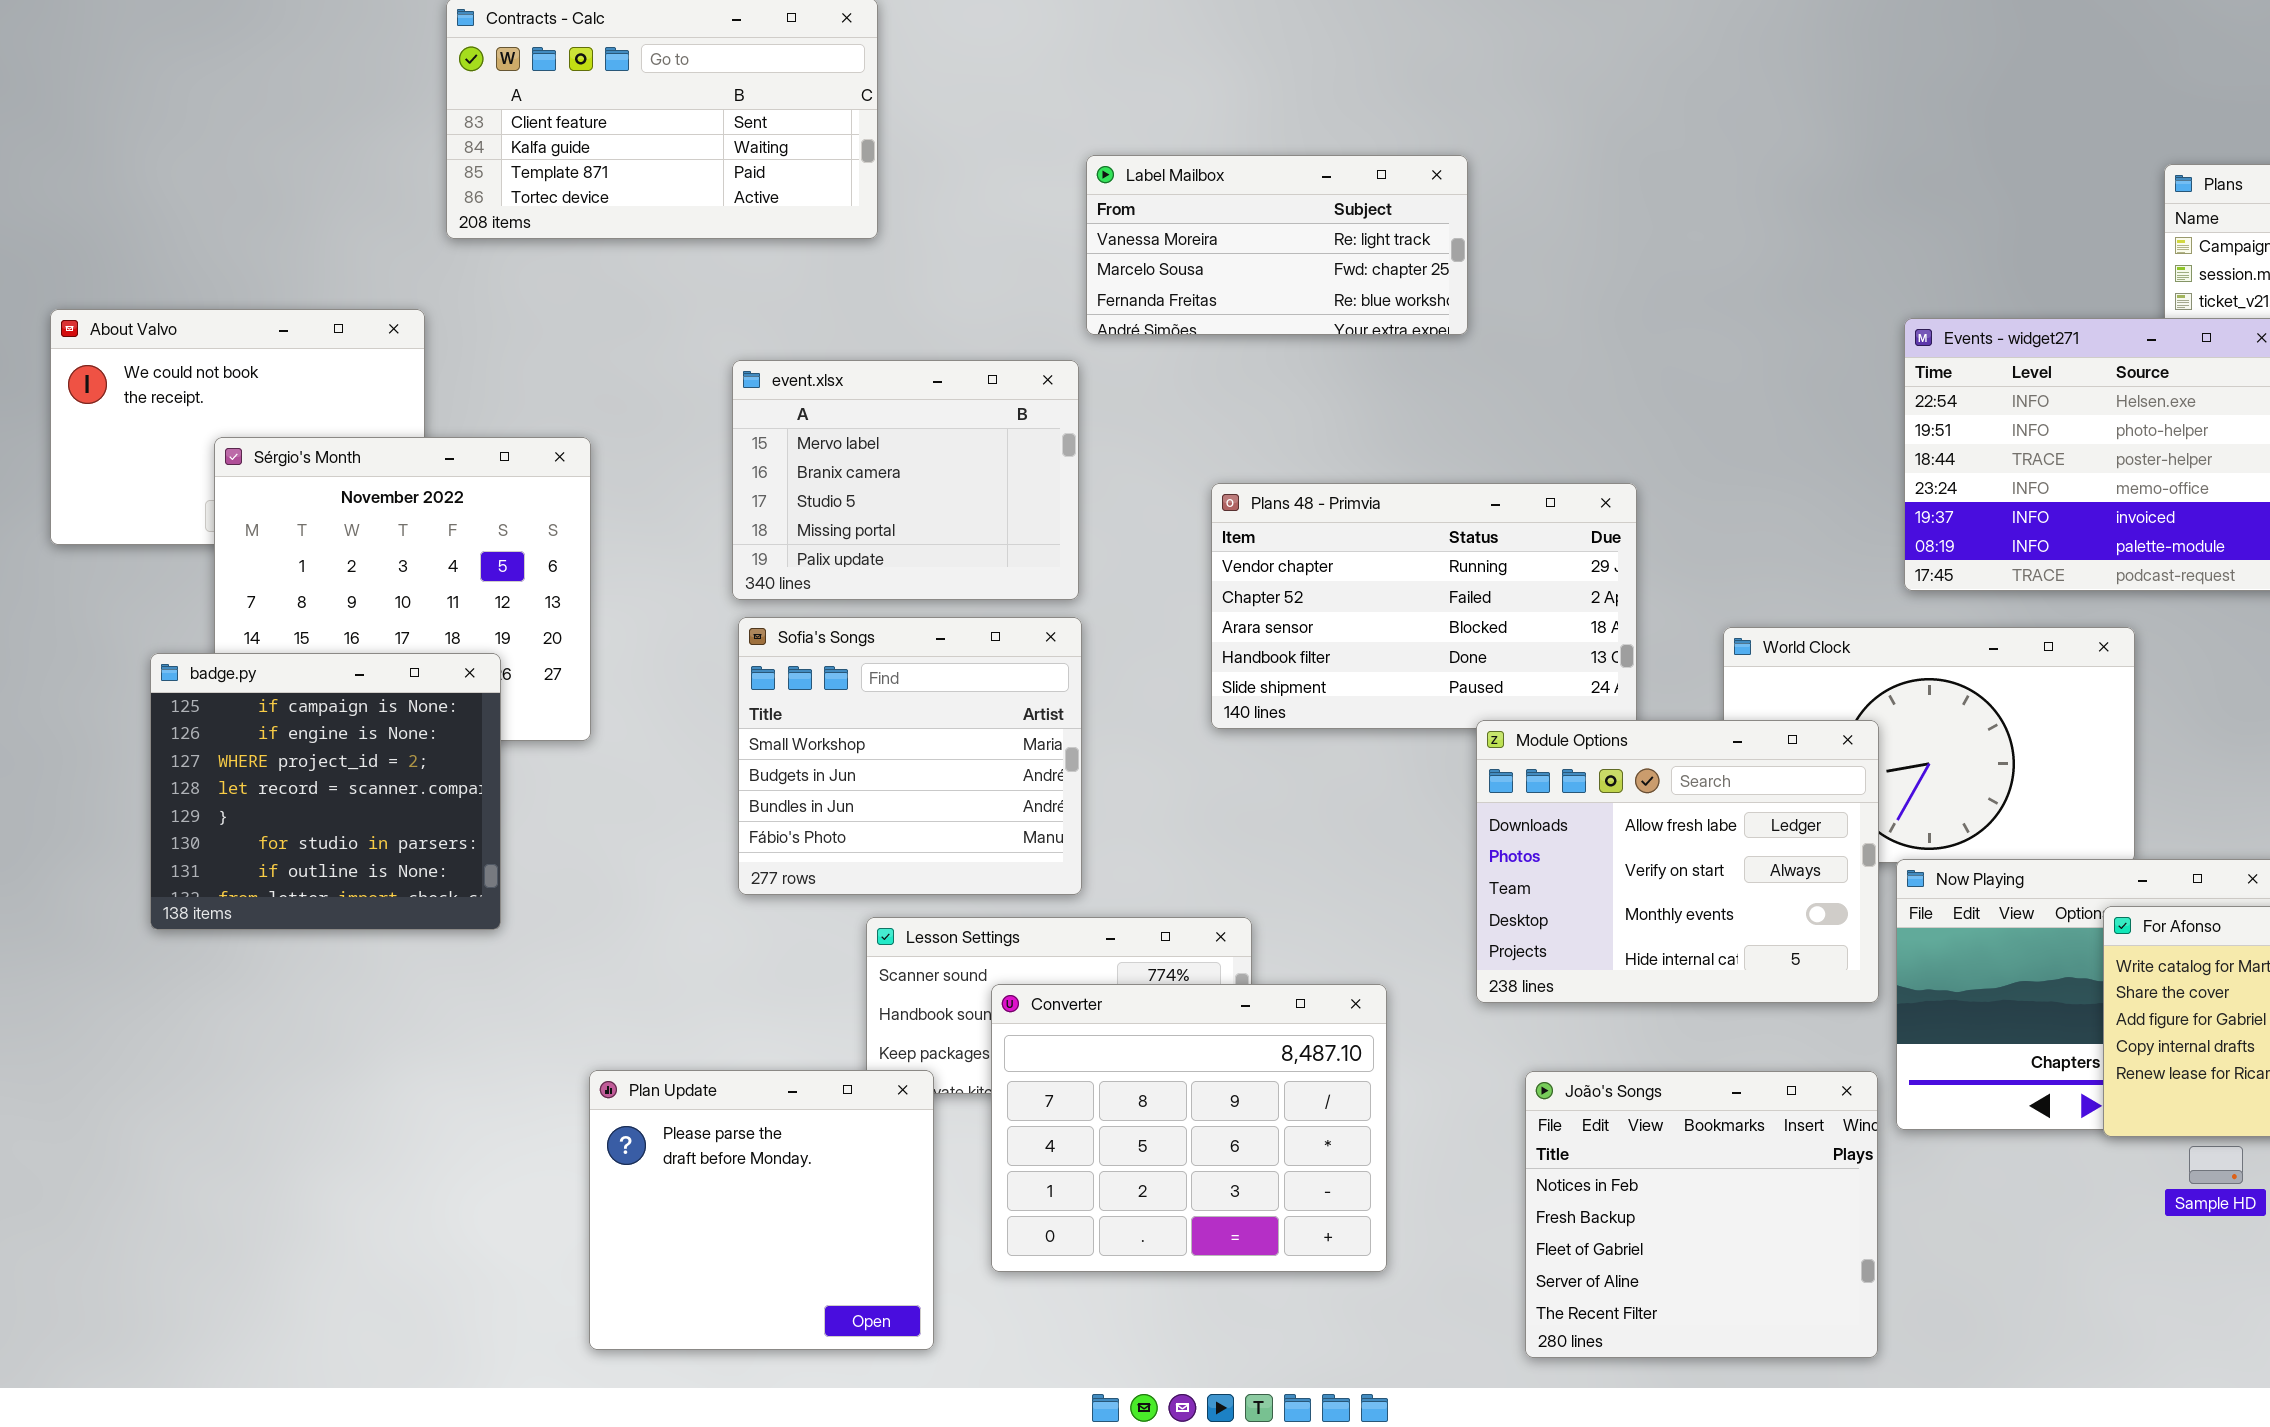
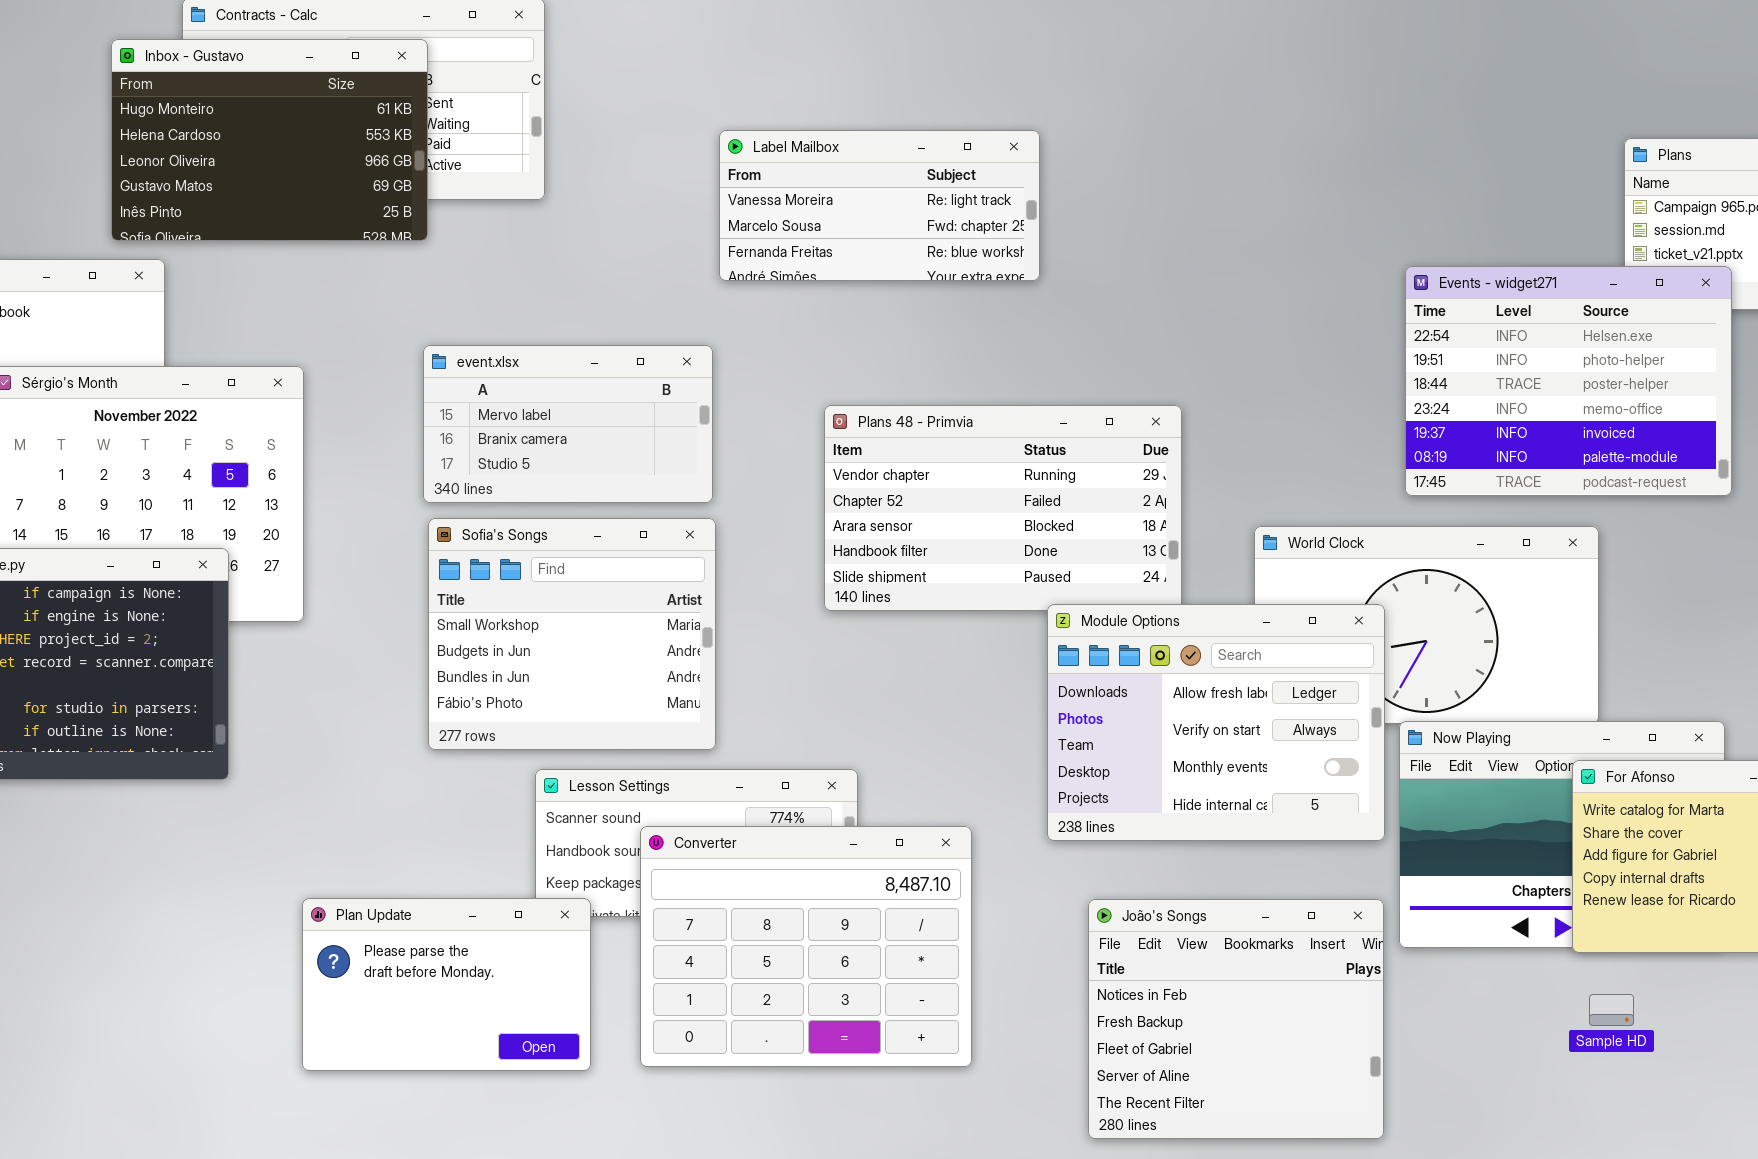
Inbox - Gustavo: none -> [111,39,428,241], opened
event.xlsx: [732,360,1079,600] -> [423,345,713,503], resized
Plan Update: [589,1070,934,1350] -> [302,898,591,1071], resized
Sample HD: [2189,1146,2243,1184] -> [1589,994,1634,1026], moved

